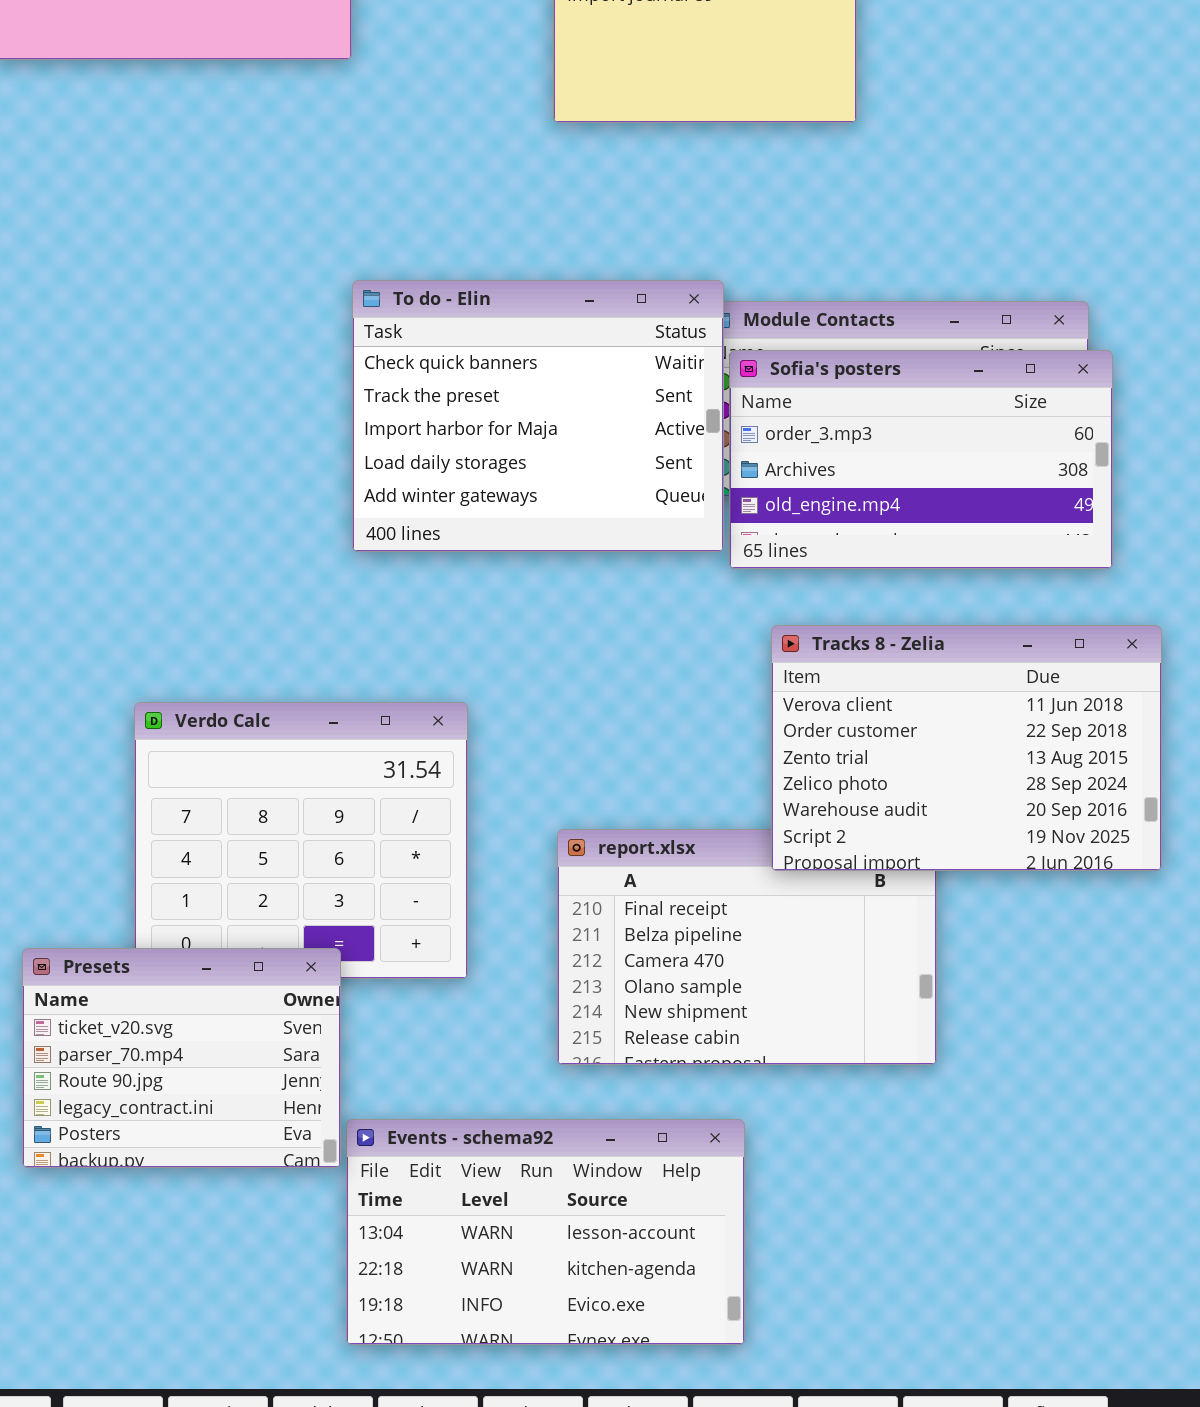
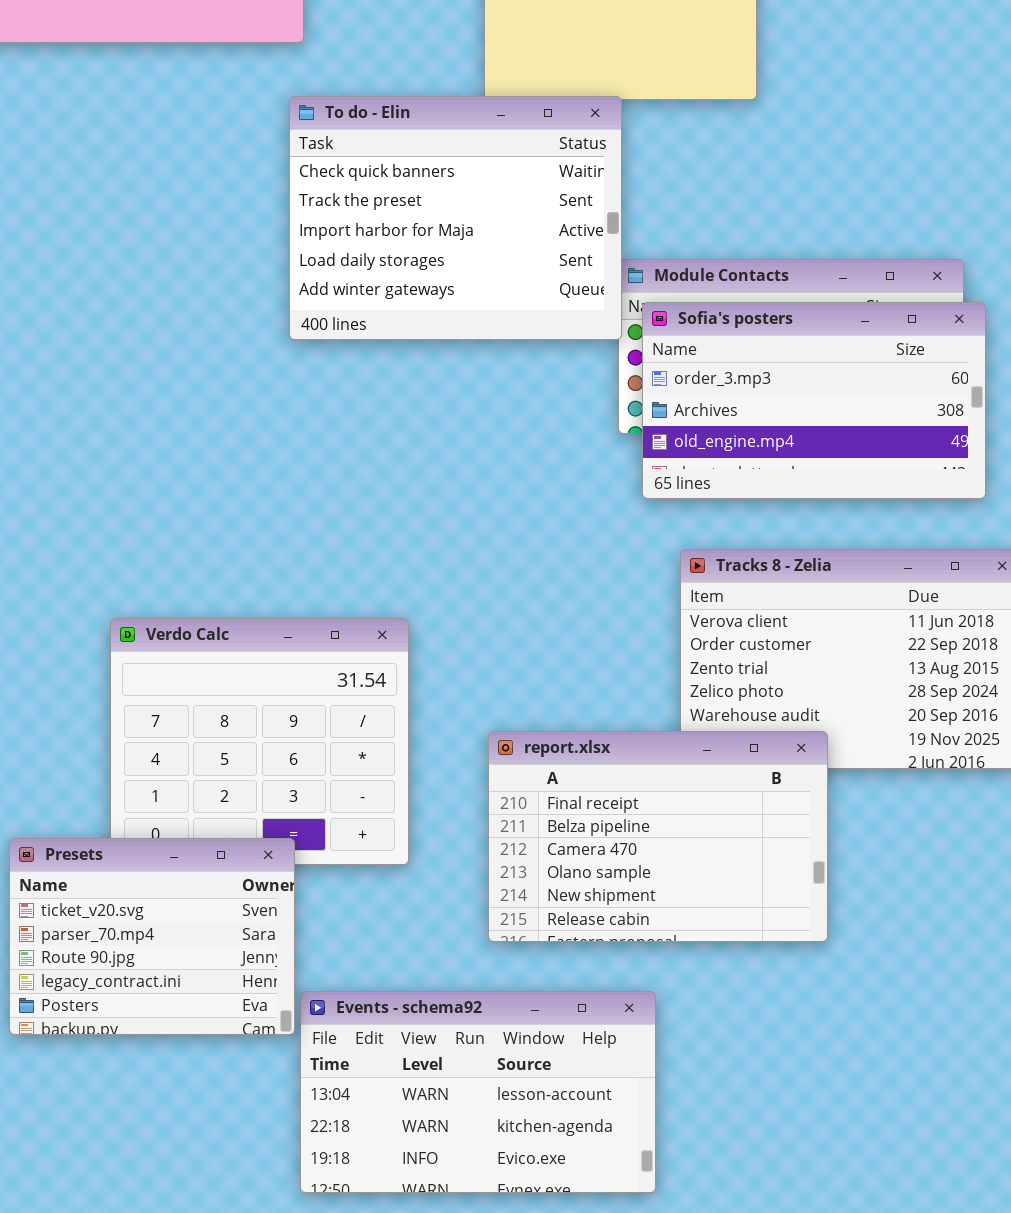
To do - Elin: [352,280,724,552] -> [289,96,622,340], moved
report.xlsx: [557,829,937,1065] -> [488,731,828,942], raised

